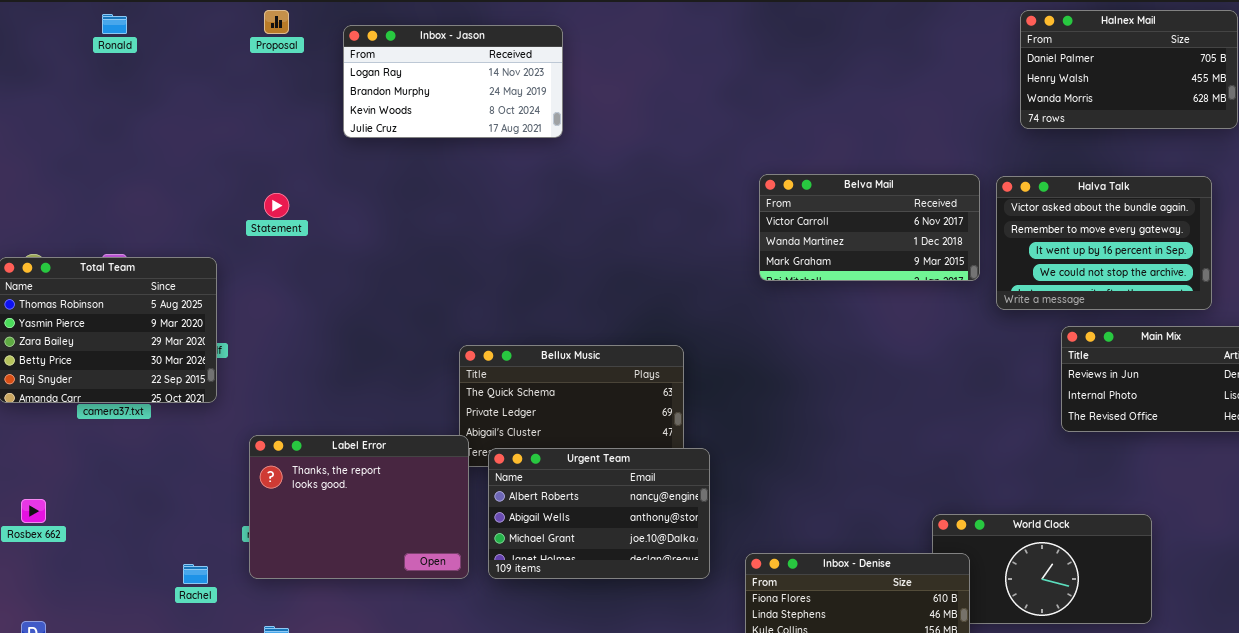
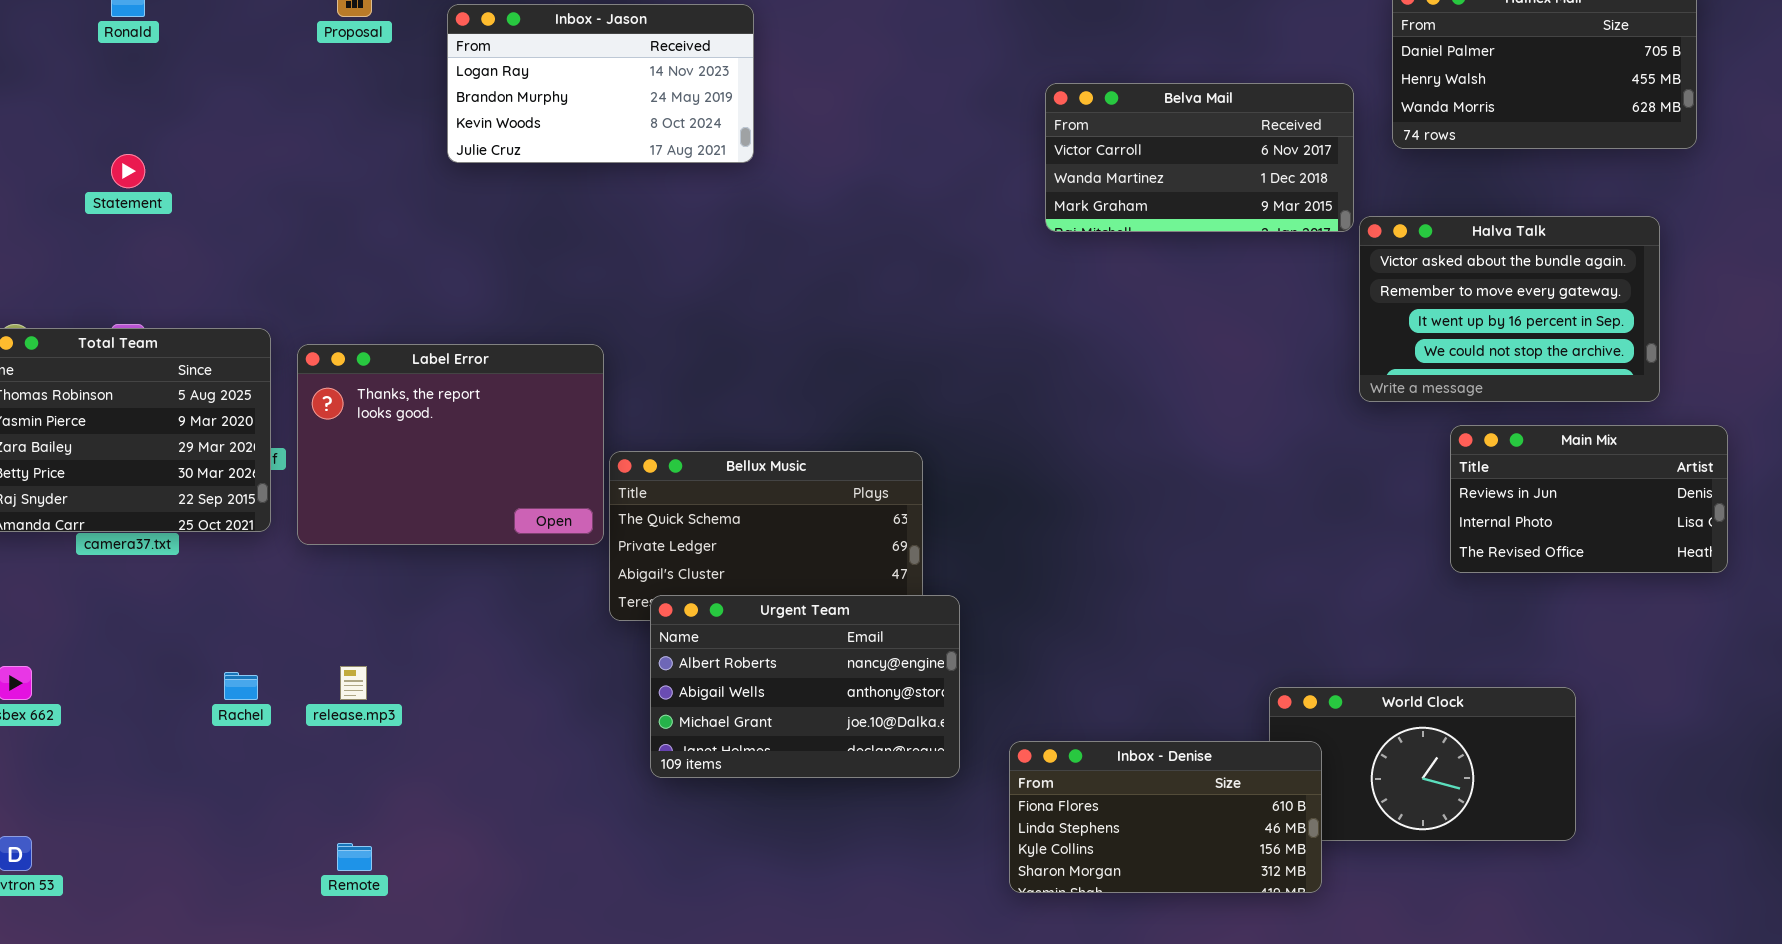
Belva Mail: [759,174,980,281] -> [1045,83,1354,232], moved
Statement: [264,193,289,218] -> [111,154,145,188], moved
Label Error: [249,435,469,579] -> [297,344,604,545], moved
Rachel: [183,564,208,584] -> [224,672,258,700], moved

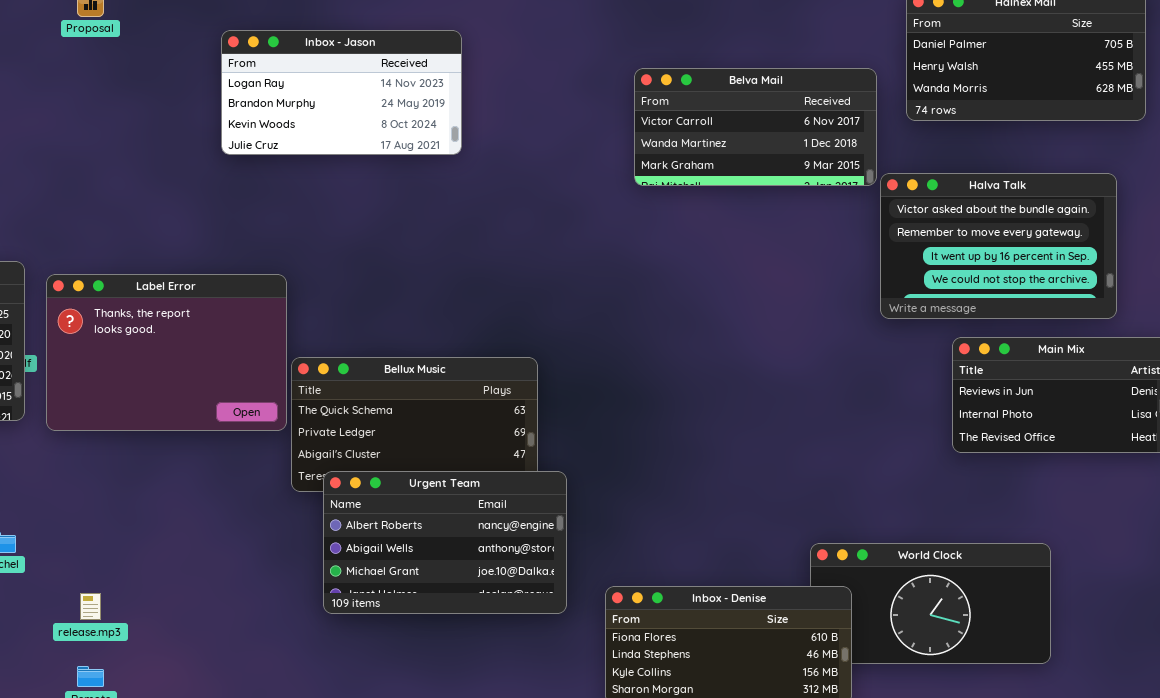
Inbox - Jason: [447,4,754,163] -> [221,30,462,155], moved
release.mp3: [340,666,367,700] -> [80,593,101,620], moved

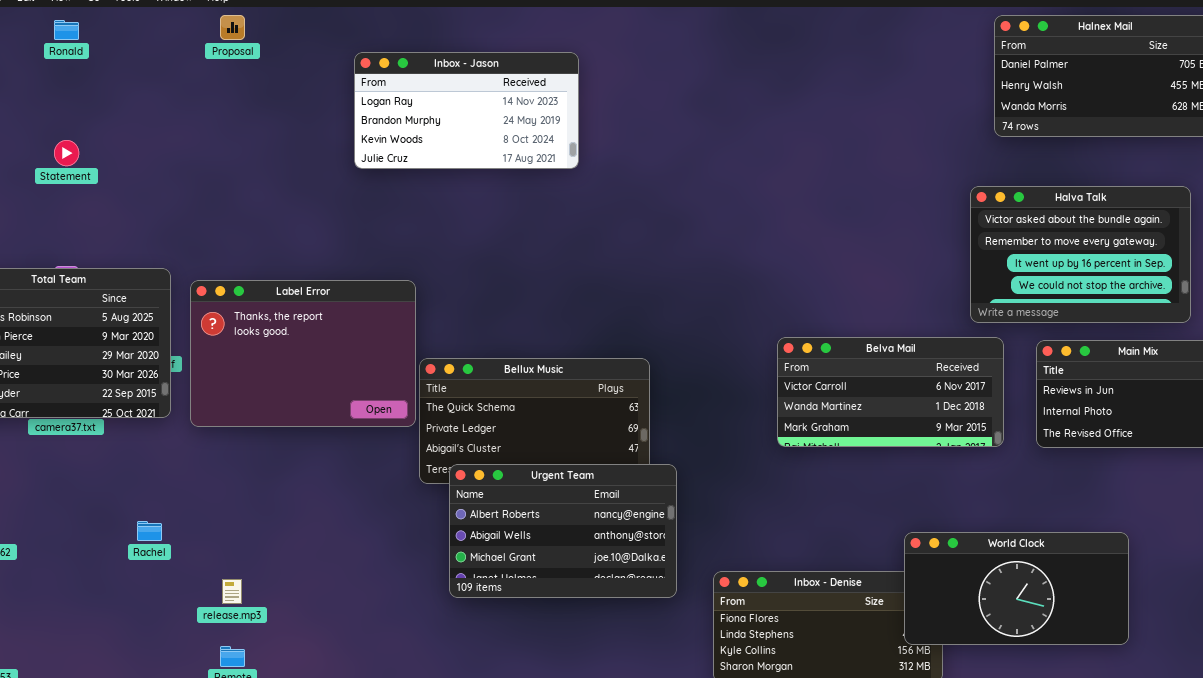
Belva Mail: [634,68,877,186] -> [777,337,1004,447], moved
World Clock: [810,543,1051,664] -> [904,532,1129,645], raised

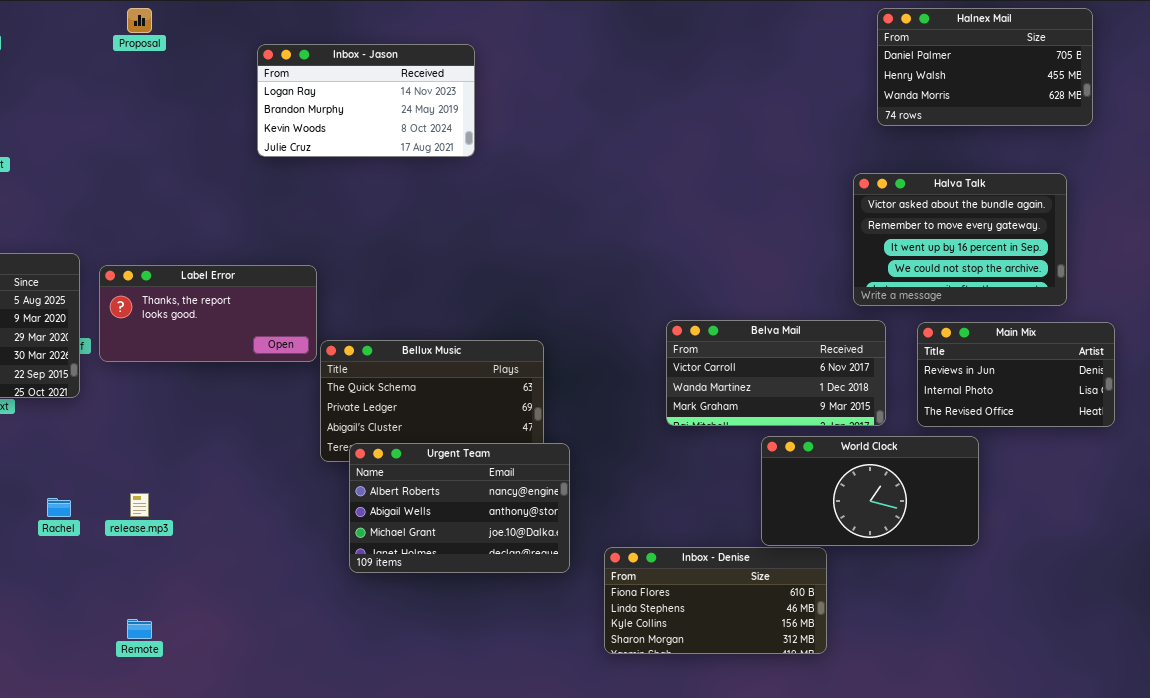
Label Error: [190,280,416,427] -> [99,265,317,362], resized
World Clock: [904,532,1129,645] -> [761,436,979,546], moved
release.mp3: [222,579,242,604] -> [130,493,149,517], moved

